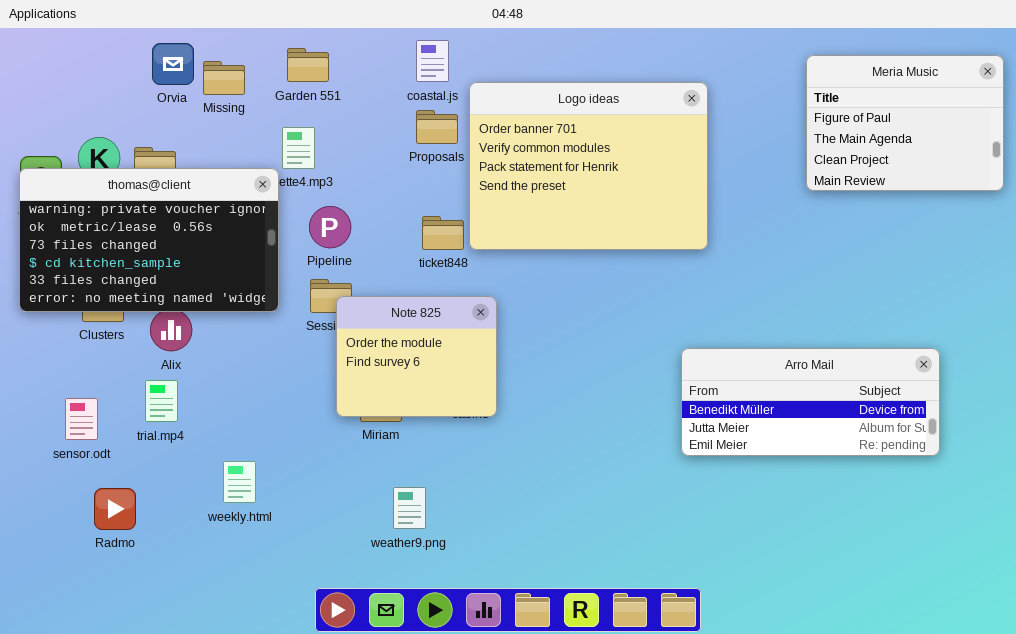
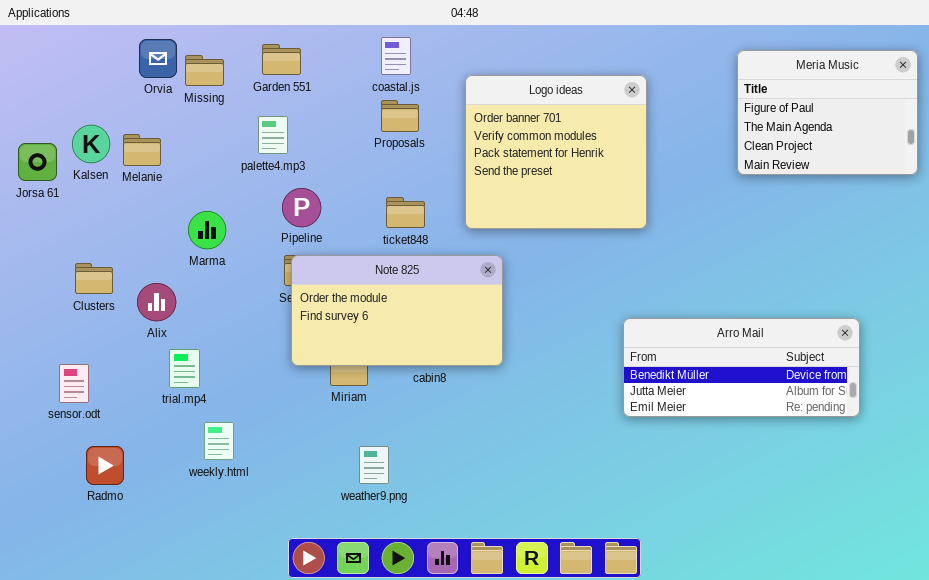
Logo ideas: [469,82,708,250] -> [465,75,647,229], resized
thomas@client: [19,168,279,312] -> none, closed
Note 825: [336,296,497,417] -> [291,255,503,366], moved, resized
trial.mp4: [145,380,178,422] -> [169,349,200,388], moved

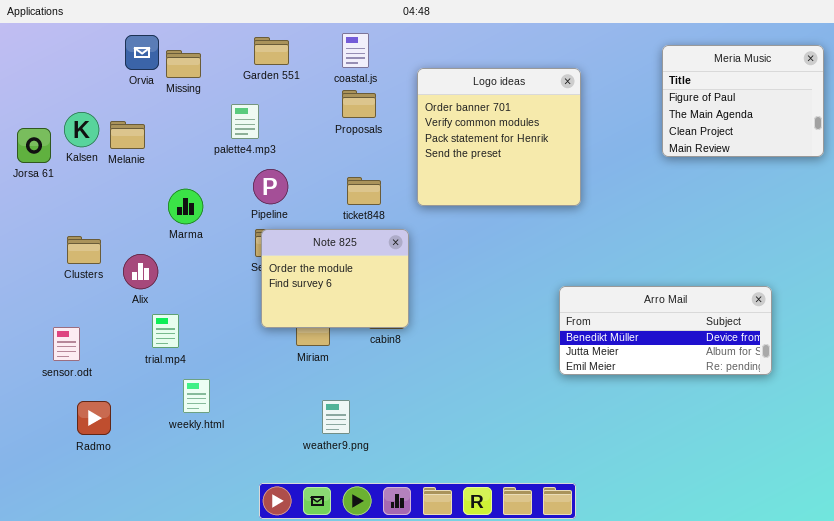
Garden 551: [262,44,301,75] -> [254,37,289,65], moved
Note 825: [291,255,503,366] -> [261,229,409,328], resized

